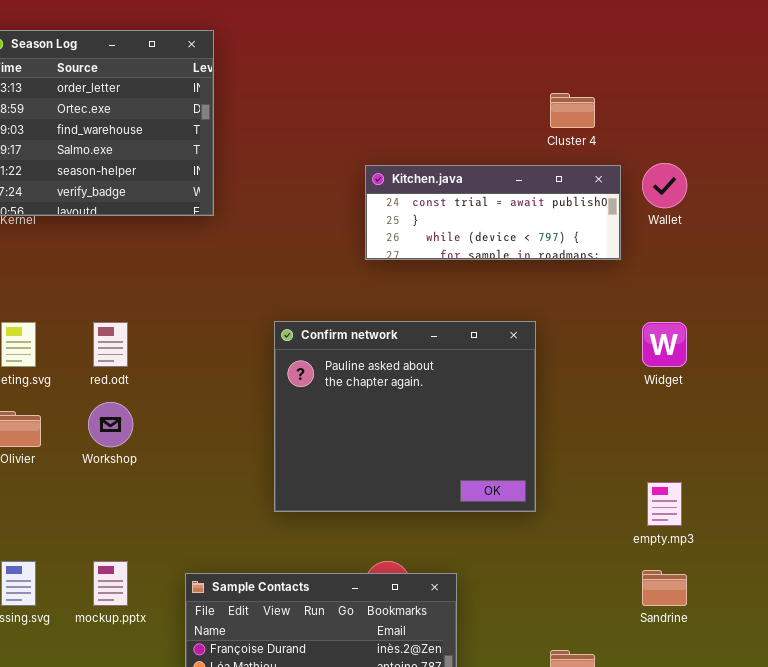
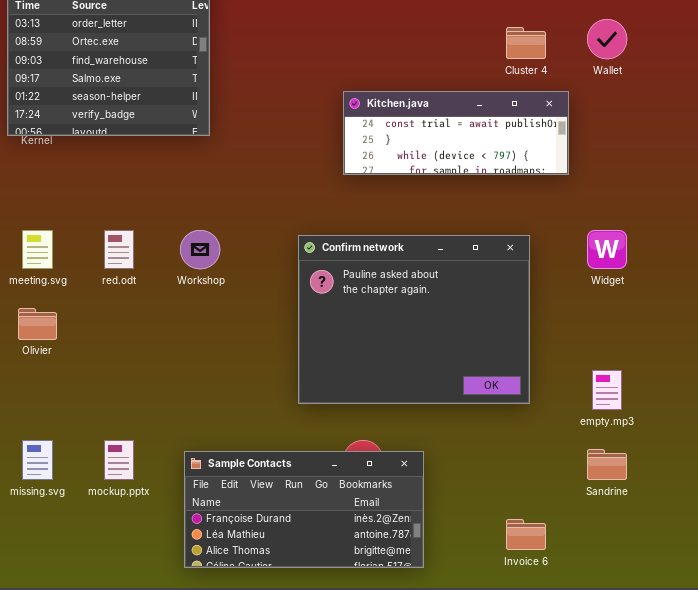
Wallet: [642,163,687,208] -> [587,19,627,59], moved
Confirm network: [274,321,536,512] -> [298,235,530,404], moved
Workshop: [88,402,133,447] -> [180,230,220,269], moved

